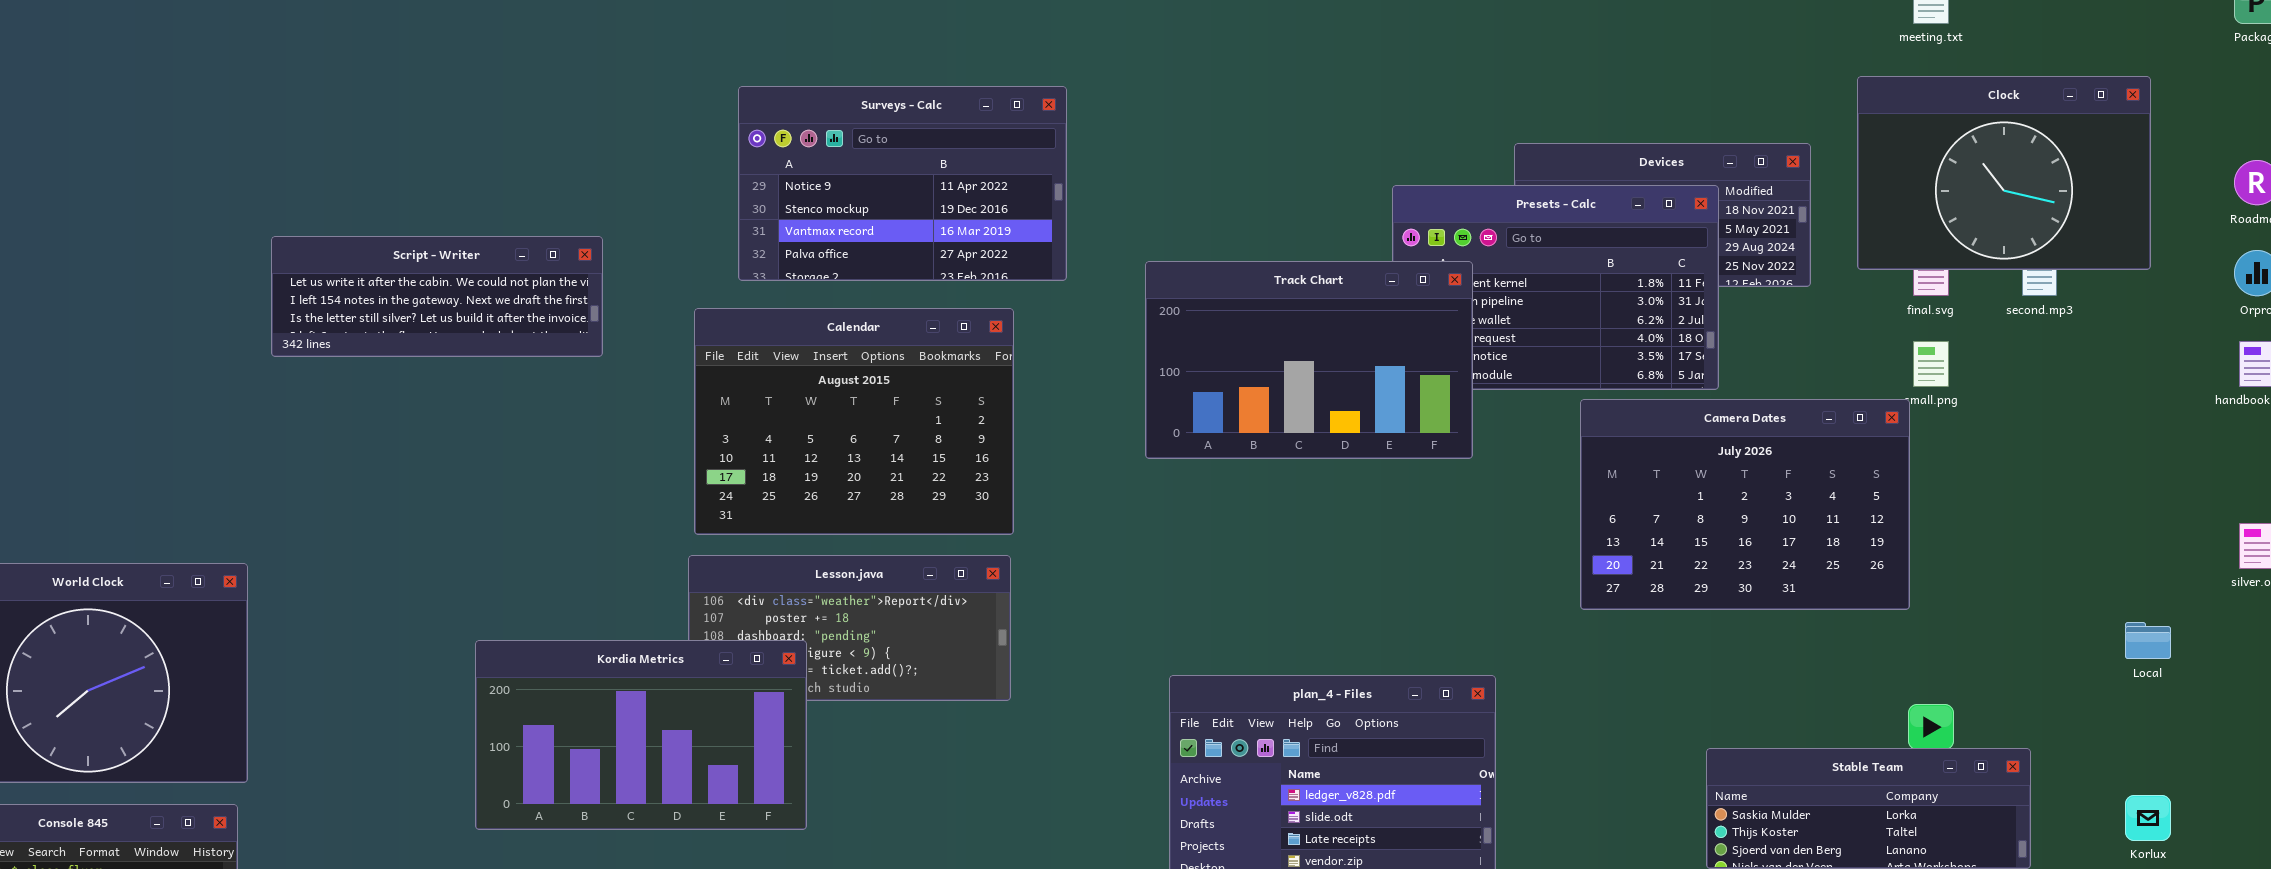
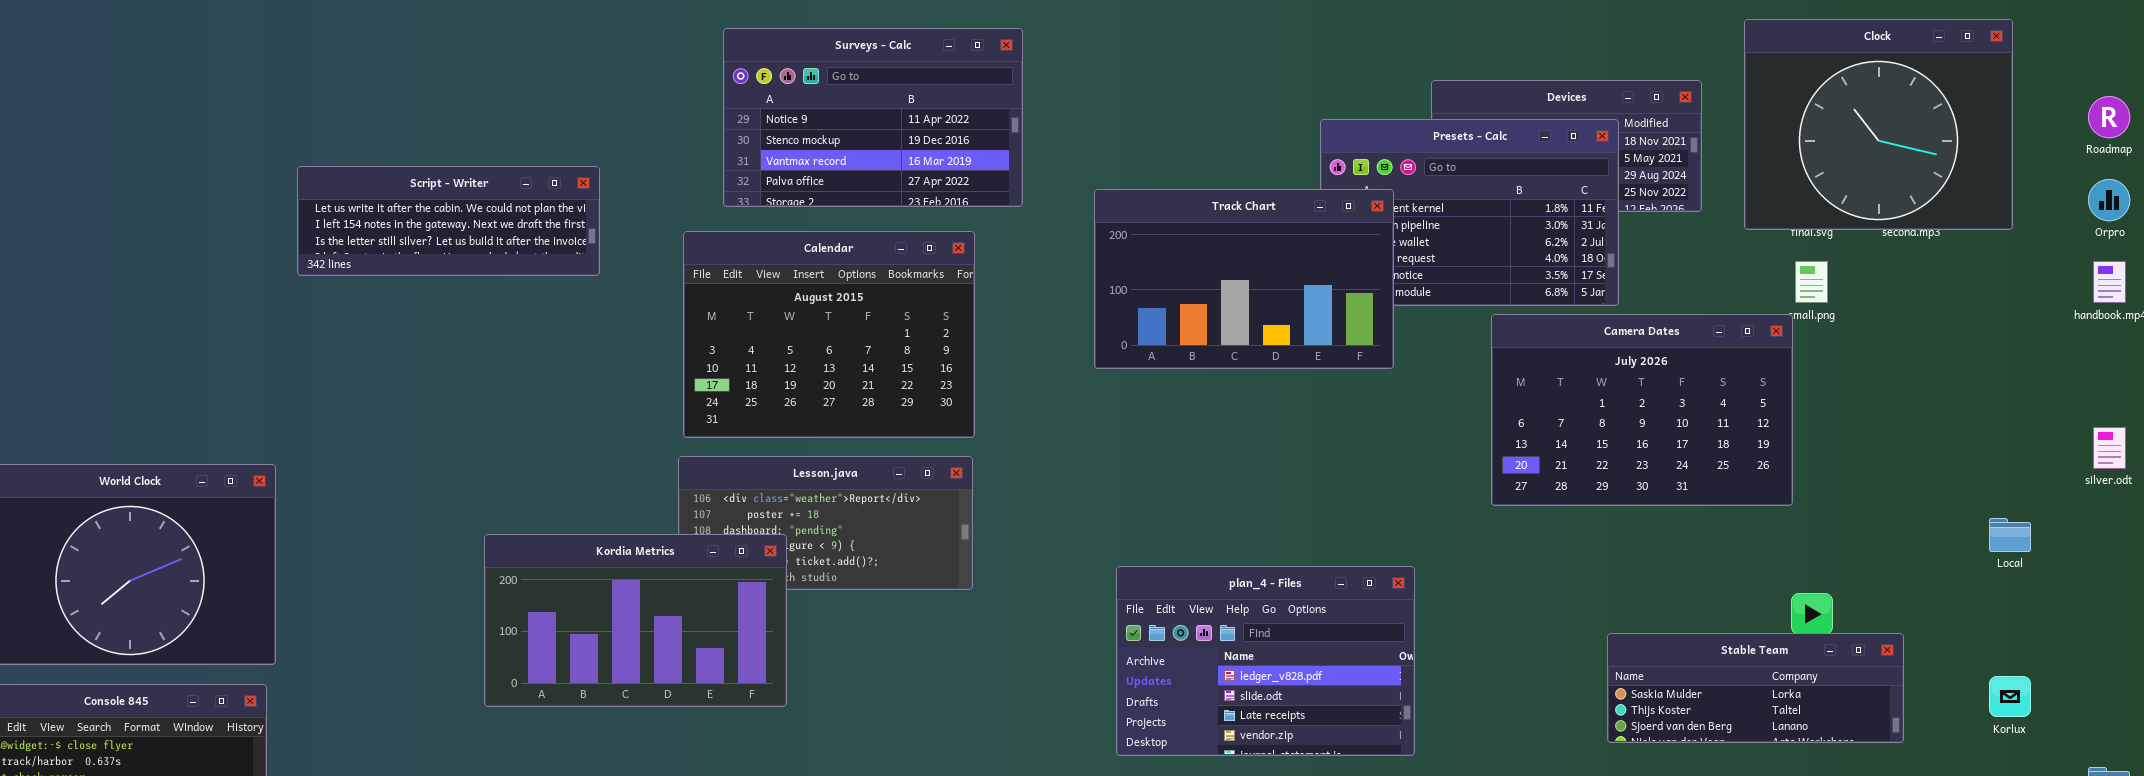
Clock: [1857,76,2151,270] -> [1744,19,2013,230], resized

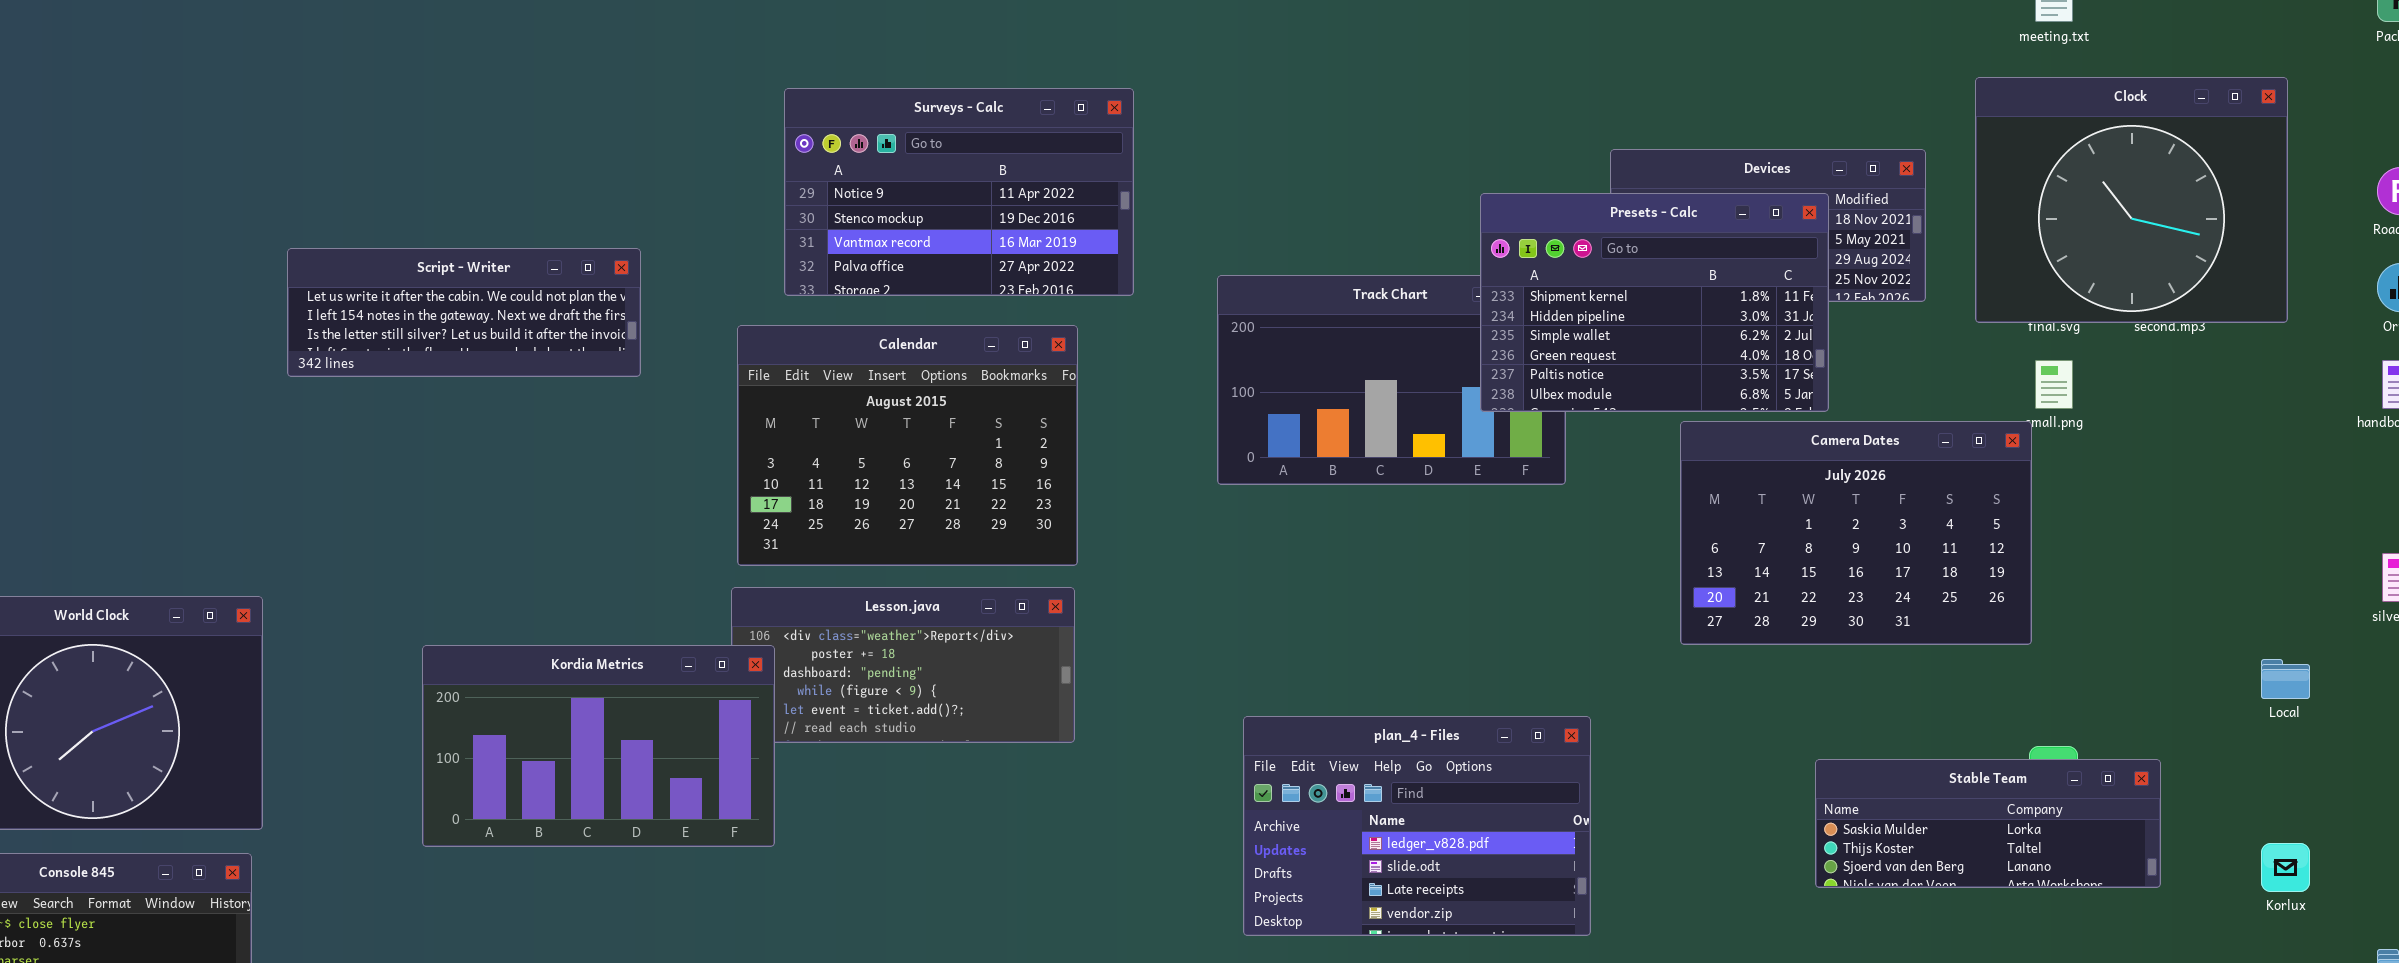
Presets - Calc: [1320,119,1619,306] -> [1480,193,1829,412], raised
Kordia Metrics: [484,534,787,707] -> [422,645,775,847], moved
Stable Team: [1607,633,1904,743] -> [1815,759,2161,888], moved

